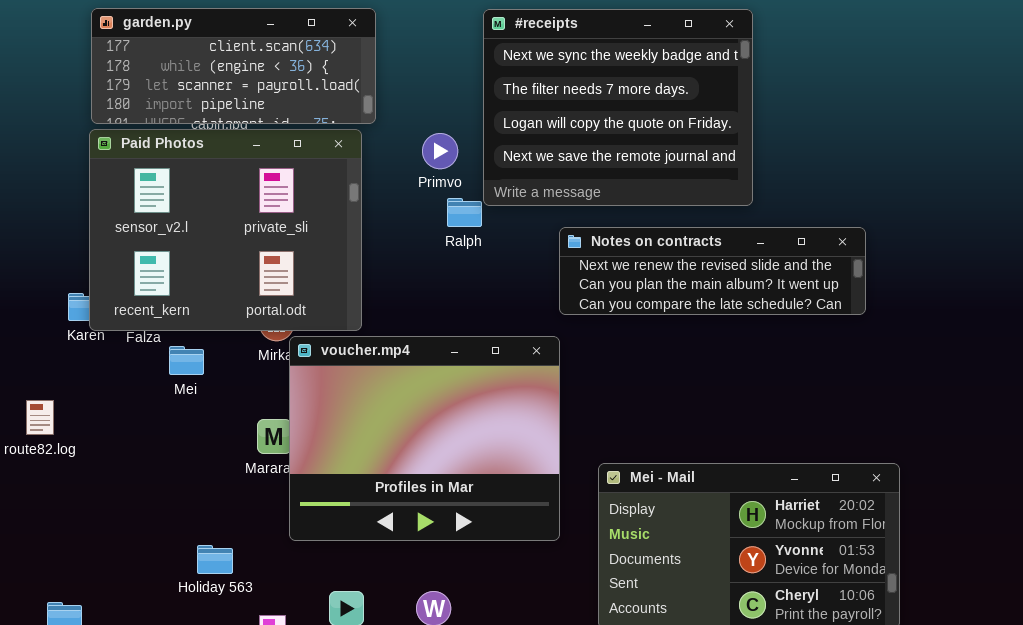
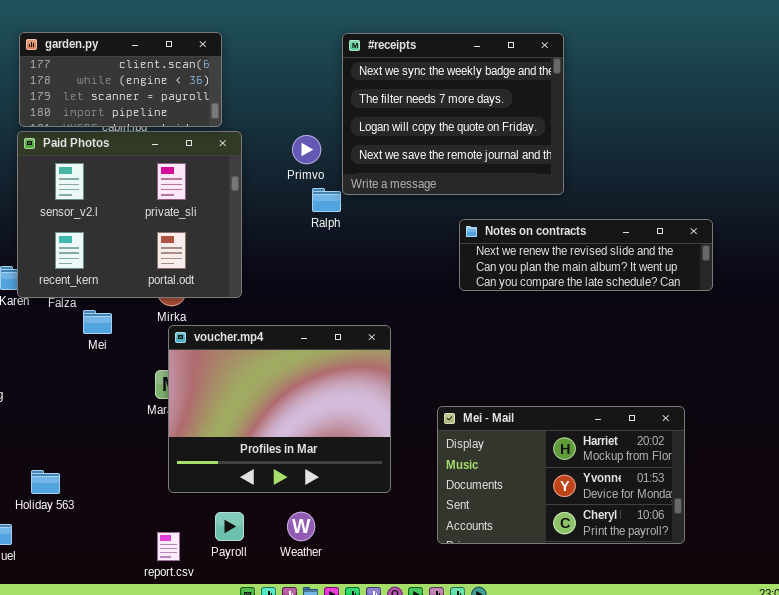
garden.py: [91,8,376,124] -> [19,32,222,127], resized
Notes on contracts: [559,227,866,315] -> [459,219,713,291], moved
voucher.mp4: [289,336,560,541] -> [168,325,391,493], moved
Holiday 563: [197,545,233,574] -> [31,470,60,494], moved

